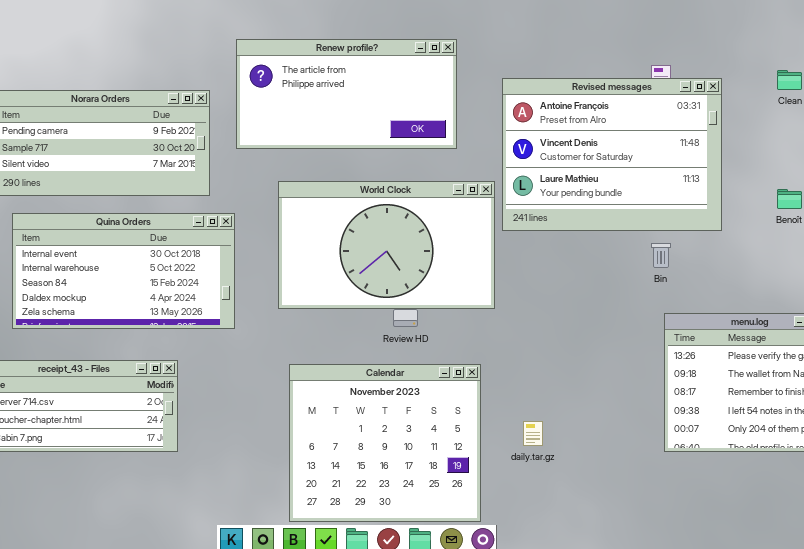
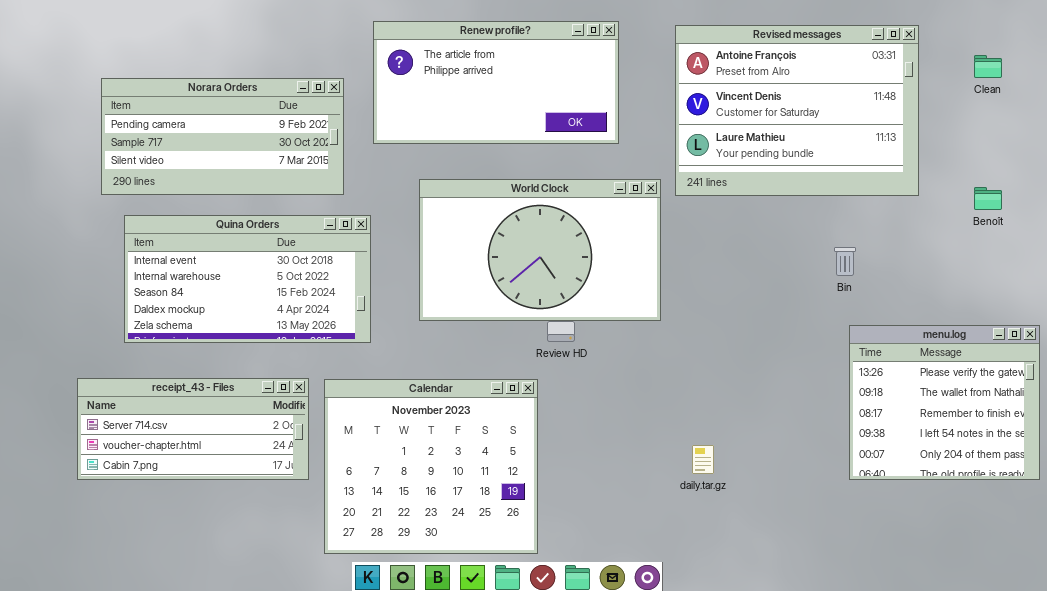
Revised messages: [502,78,722,231] -> [675,25,919,196], moved
Calendar: [289,364,481,522] -> [324,379,538,554], moved

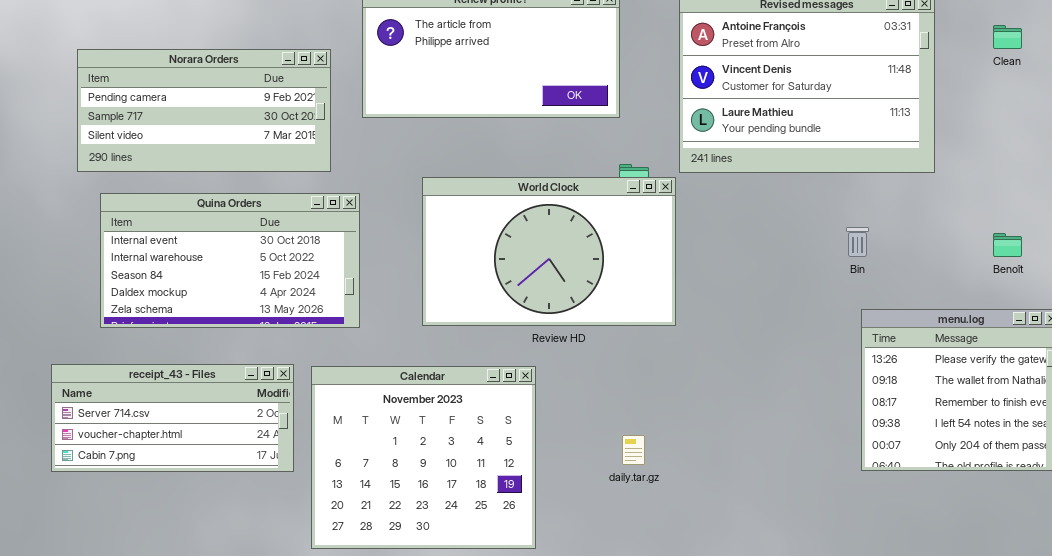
World Clock: [419,179,661,321] -> [422,177,676,326], moved
Benoît: [974,187,1002,210] -> [993,233,1022,257], moved
daily.tar.gz: [692,445,714,474] -> [622,435,645,465], moved

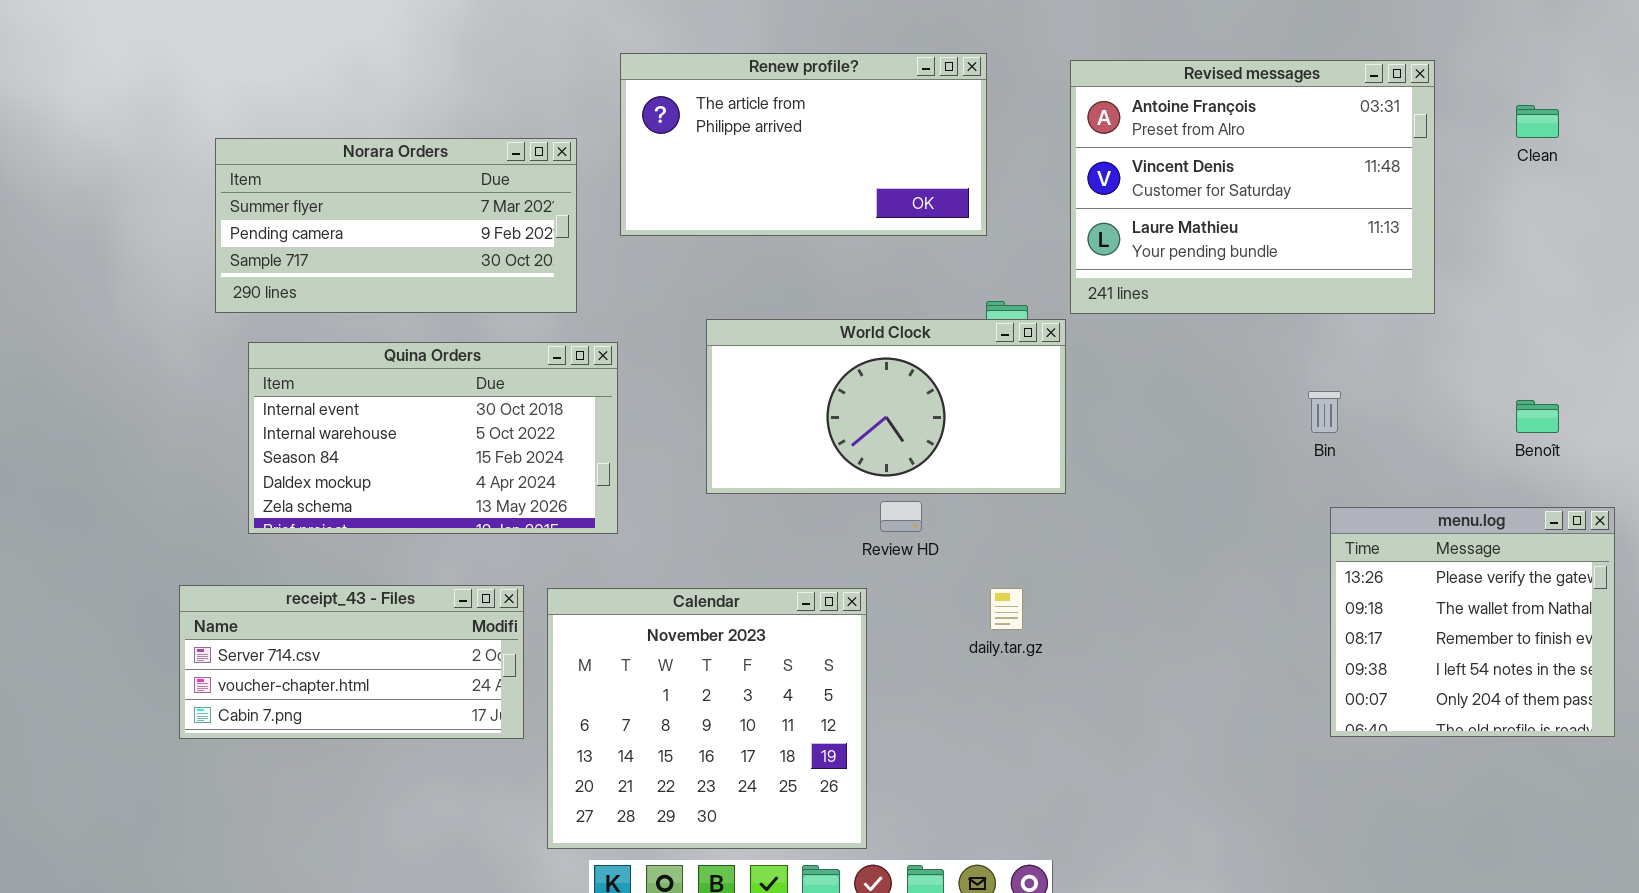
Norara Orders: [77,49,331,172] -> [215,138,577,313], scrolled up 1 row
World Clock: [422,177,676,326] -> [706,319,1066,494], resized
daily.tar.gz: [622,435,645,465] -> [990,588,1023,630], moved

